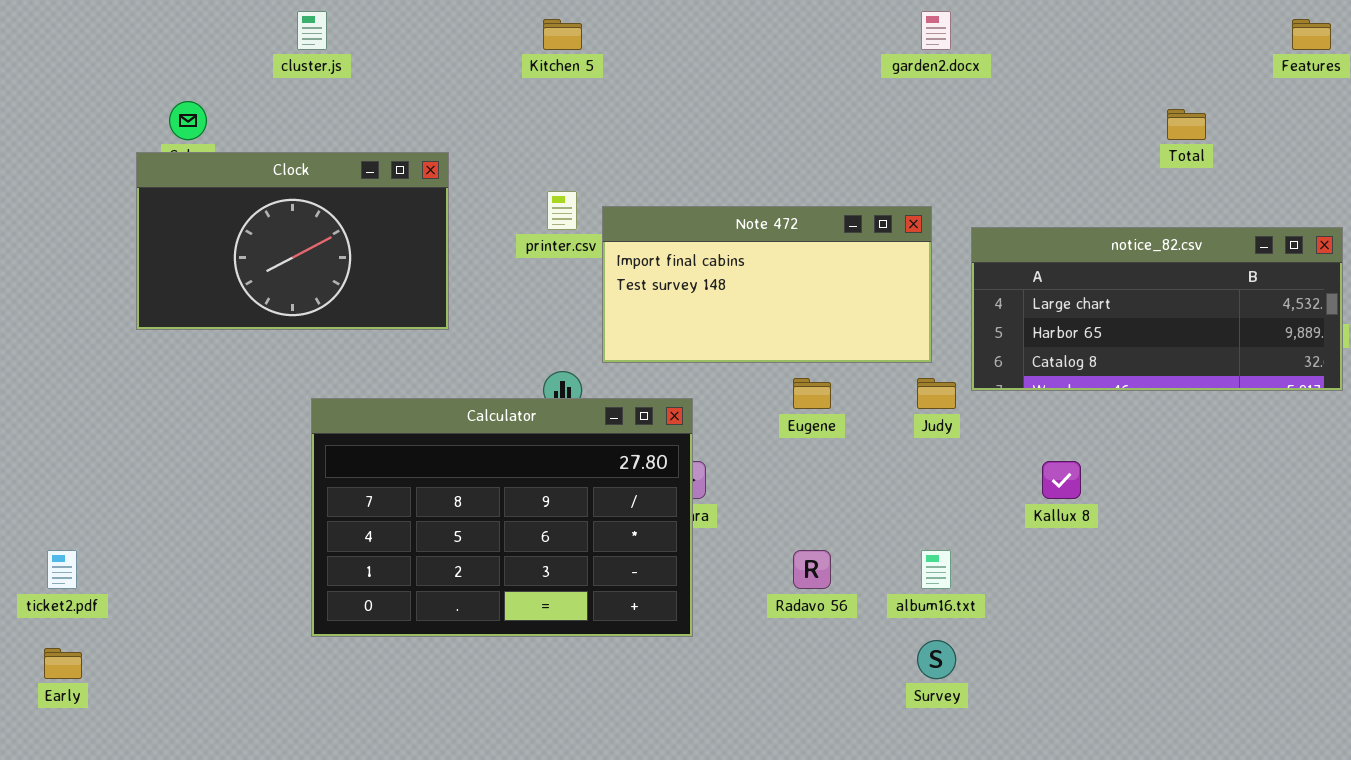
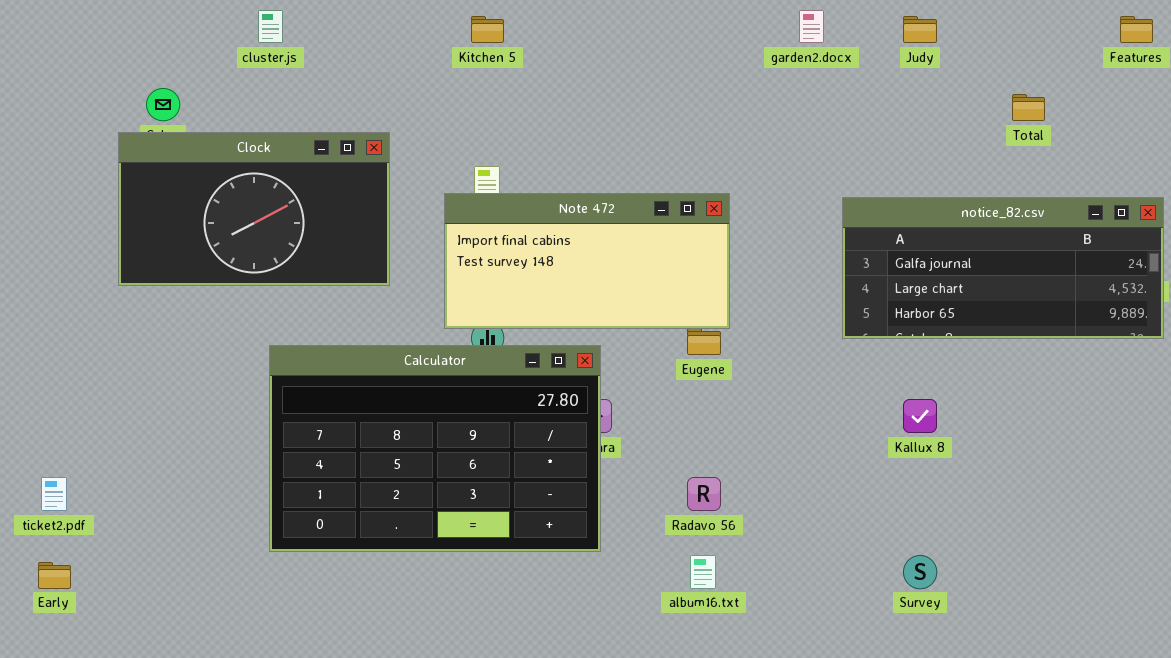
Note 472: [602,206,932,363] -> [444,193,730,329], moved
notice_82.csv: [971,227,1343,391] -> [842,197,1164,339], scrolled up 1 row
Judy: [917,378,956,409] -> [903,16,937,43], moved
album16.txt: [921,550,951,589] -> [690,555,716,589], moved
Survey: [917,640,956,679] -> [903,555,937,589], moved

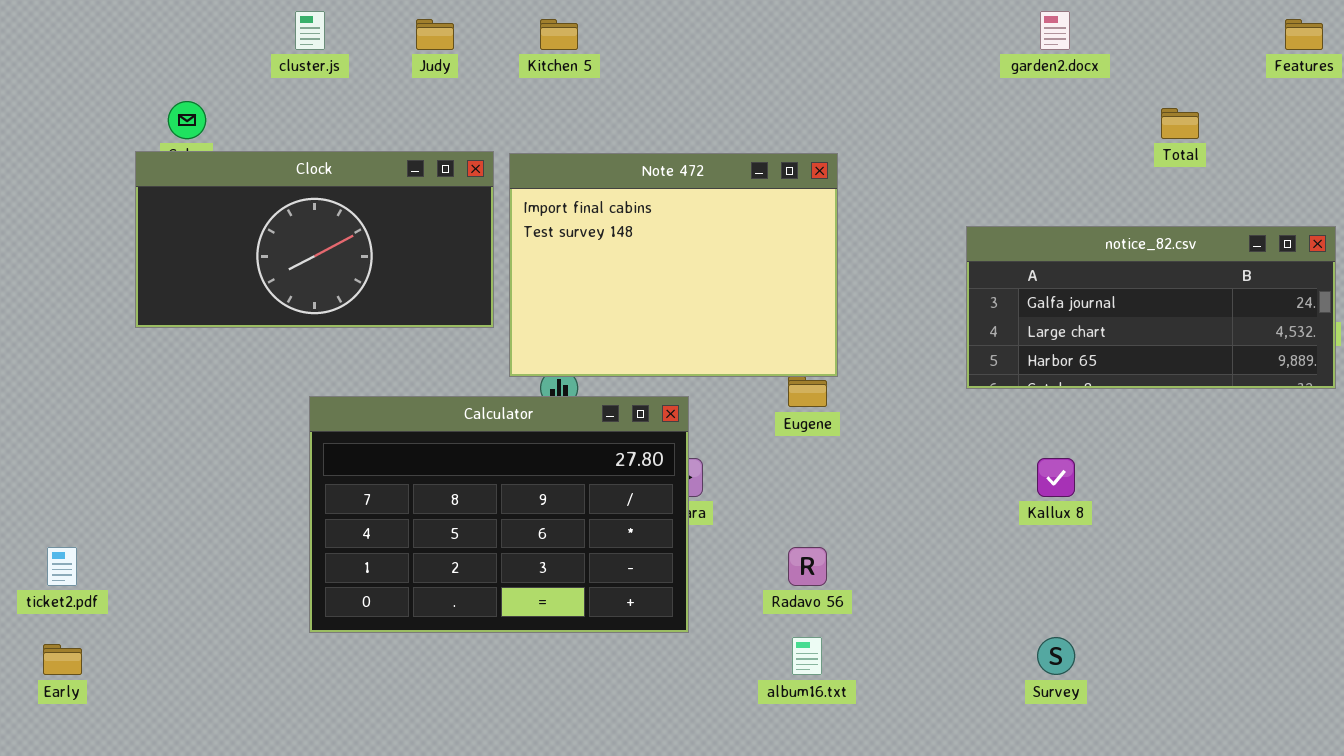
garden2.docx: [799,10,824,43] -> [1040,11,1070,50], moved
Judy: [903,16,937,43] -> [416,19,454,50], moved
Clock: [118,132,390,286] -> [135,151,494,328], resized
Note 472: [444,193,730,329] -> [509,153,838,377], resized

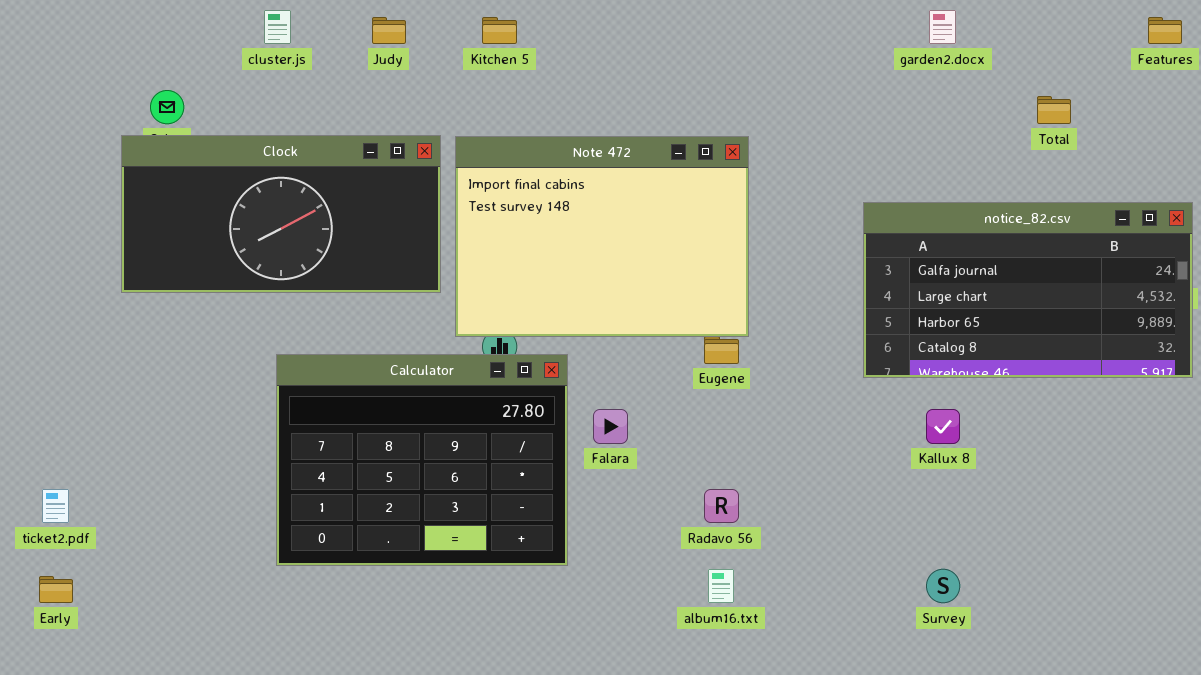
notice_82.csv: [966,226,1336,389] -> [863,202,1193,378], resized
Calculator: [309,396,689,633] -> [276,354,568,566], resized

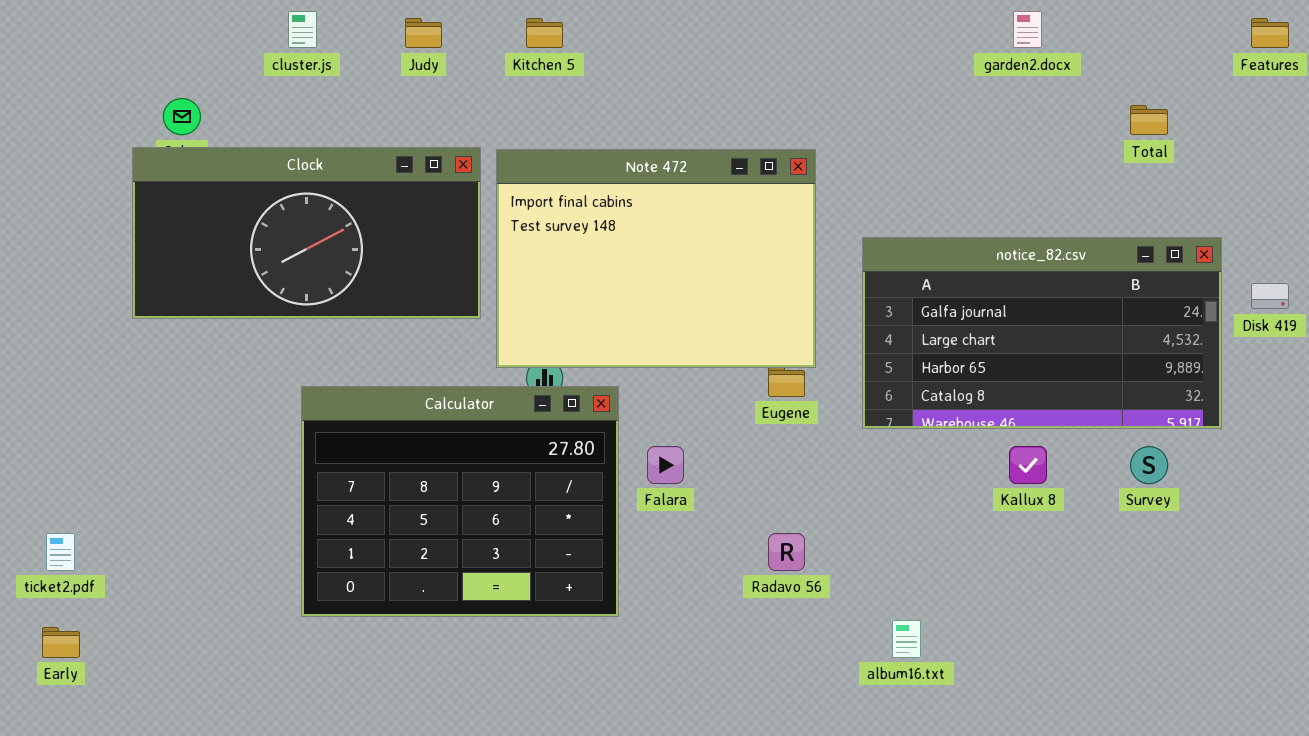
notice_82.csv: [863,202,1193,378] -> [862,237,1222,429], moved
album16.txt: [708,569,734,603] -> [892,620,921,658], moved
Survey: [926,569,960,603] -> [1130,446,1168,484], moved

